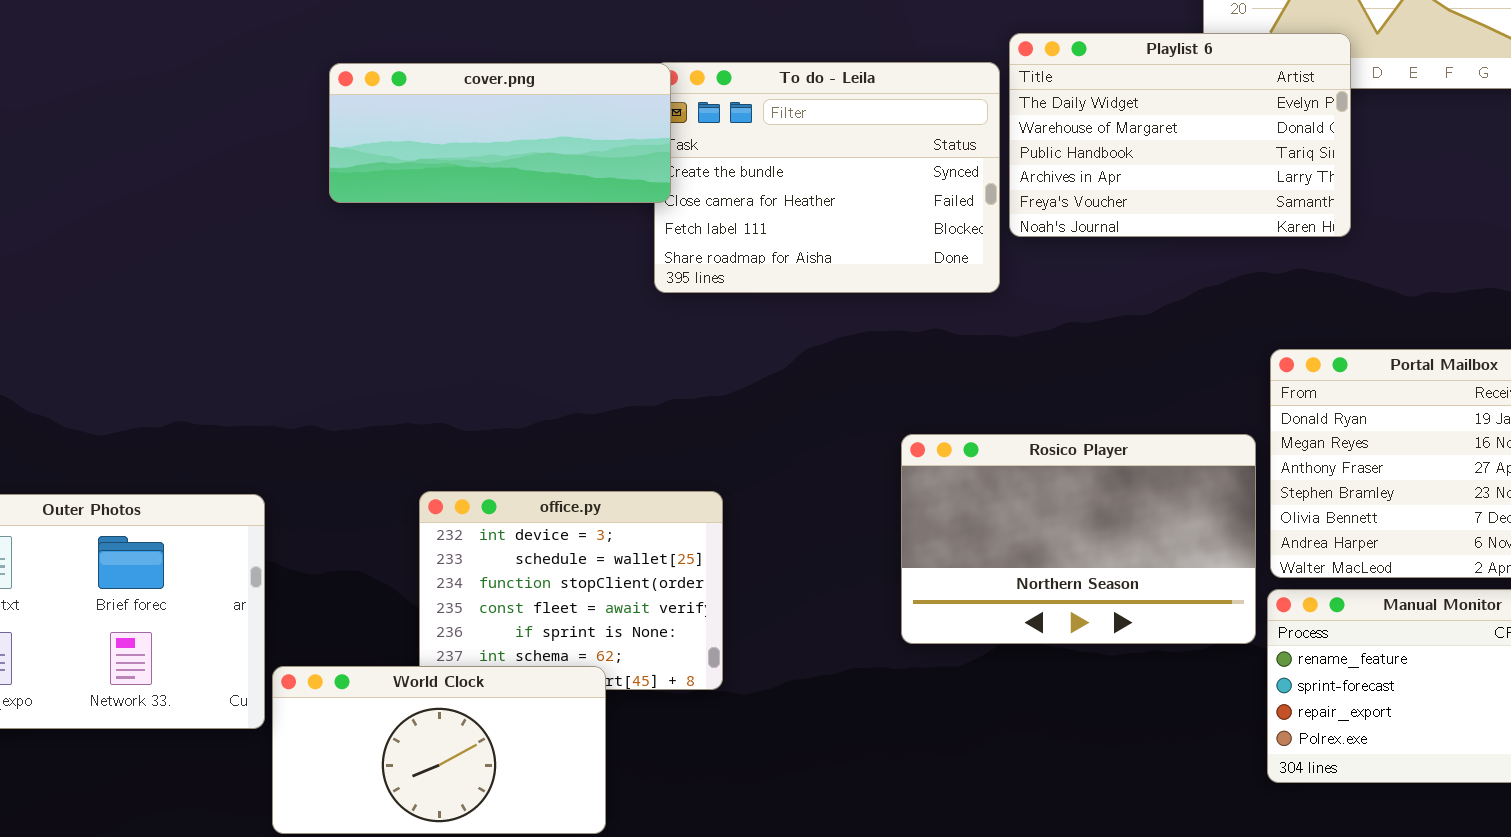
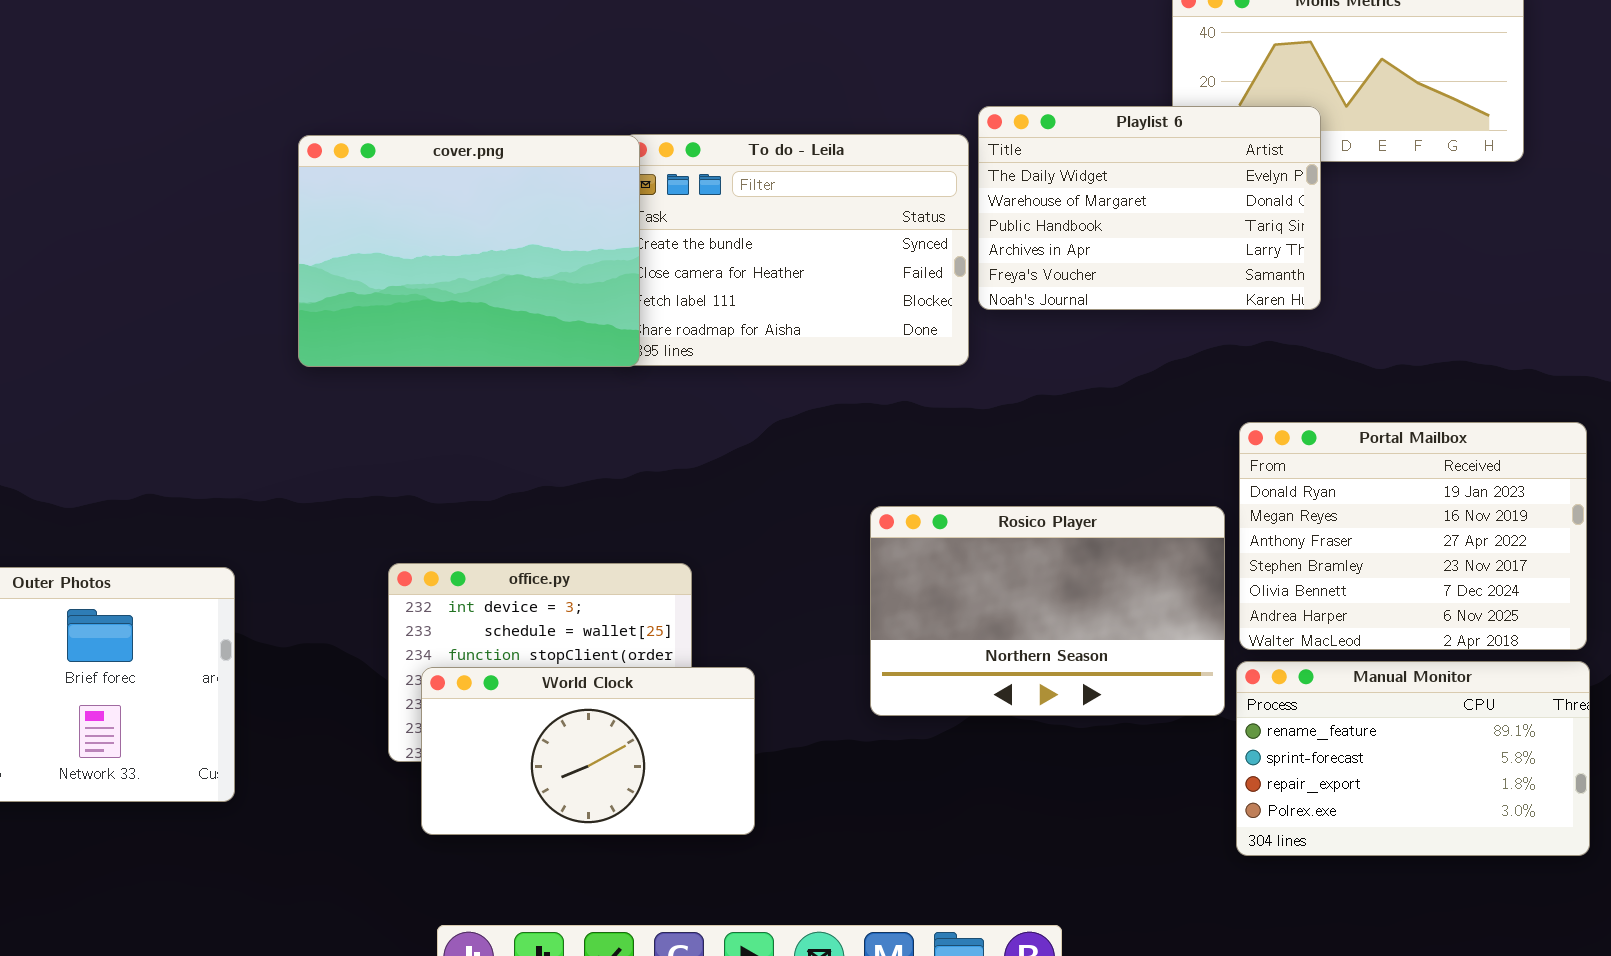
cover.png: [329,63,671,203] -> [298,135,640,367], resized
World Clock: [272,666,606,834] -> [421,667,755,835], moved

